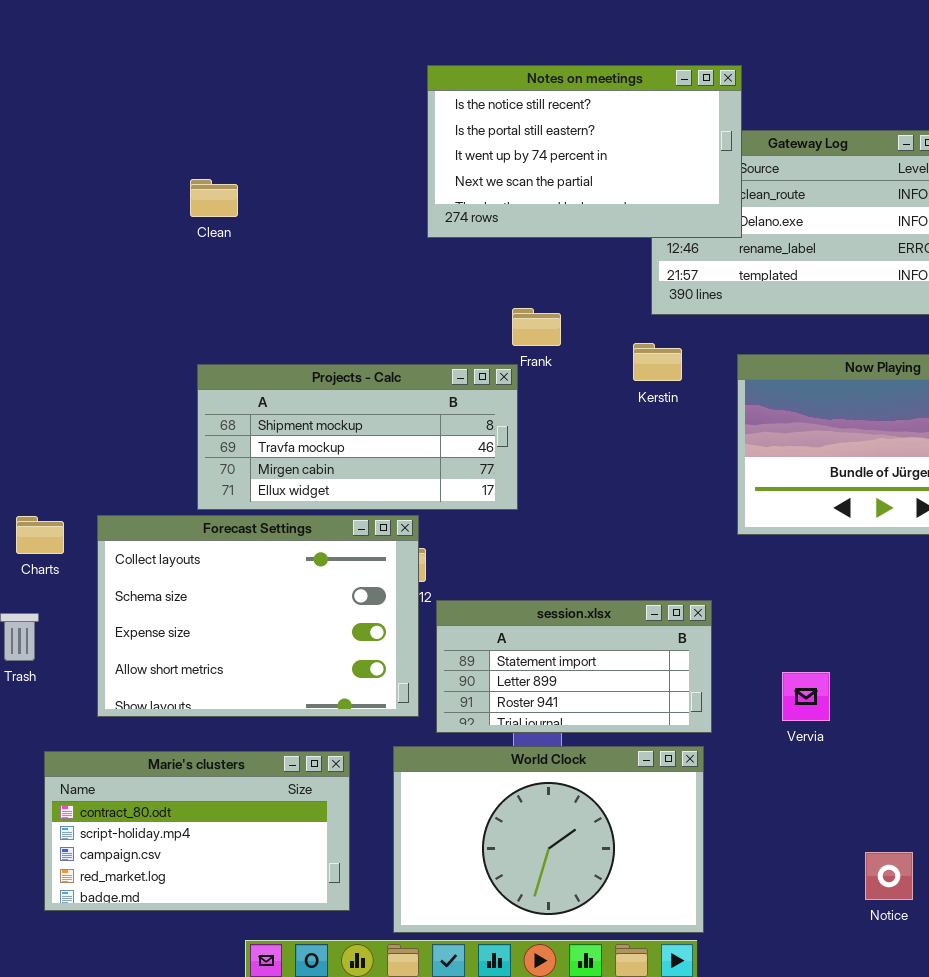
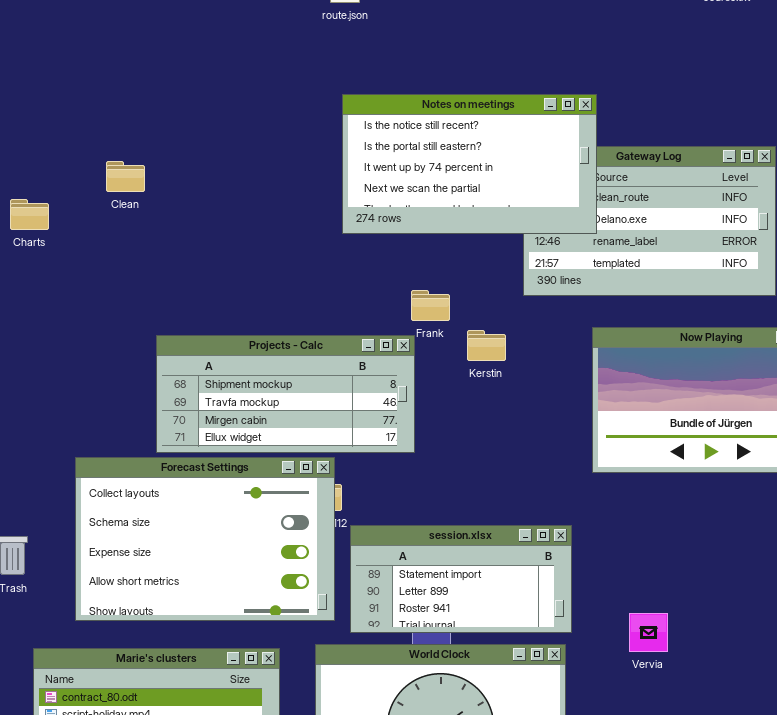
Clean: [190,179,238,217] -> [106,161,145,192], moved
Kerstin: [633,343,682,381] -> [467,330,506,361], moved
Charts: [16,516,64,554] -> [10,199,49,230], moved
Vervia: [782,672,830,721] -> [629,613,668,652], moved

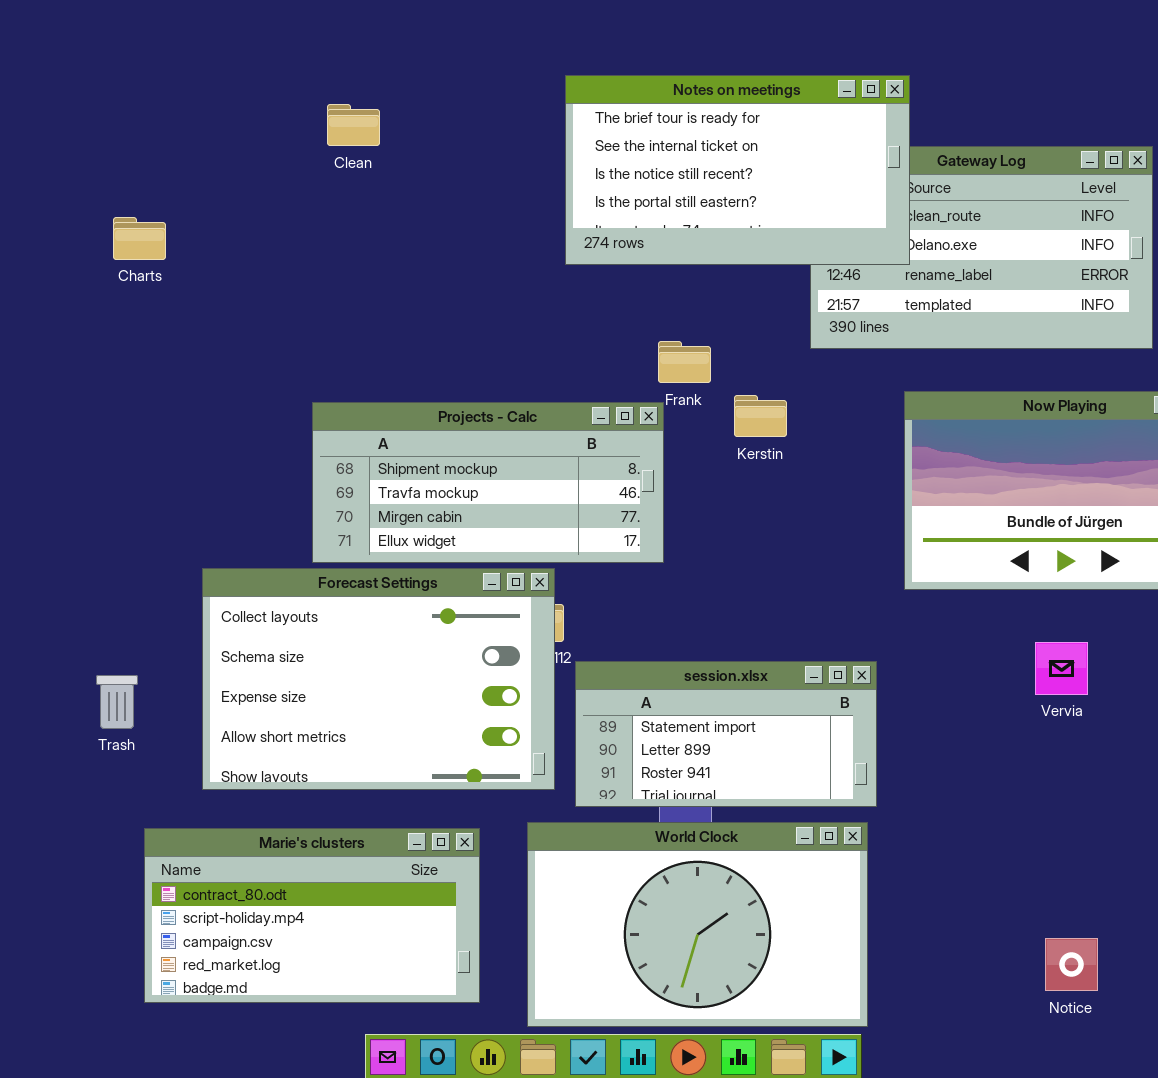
Notes on meetings: [342,94,597,234] -> [565,75,910,265], scrolled up 2 rows
Clean: [106,161,145,192] -> [327,104,380,146], moved
Vervia: [629,613,668,652] -> [1035,642,1088,695], moved

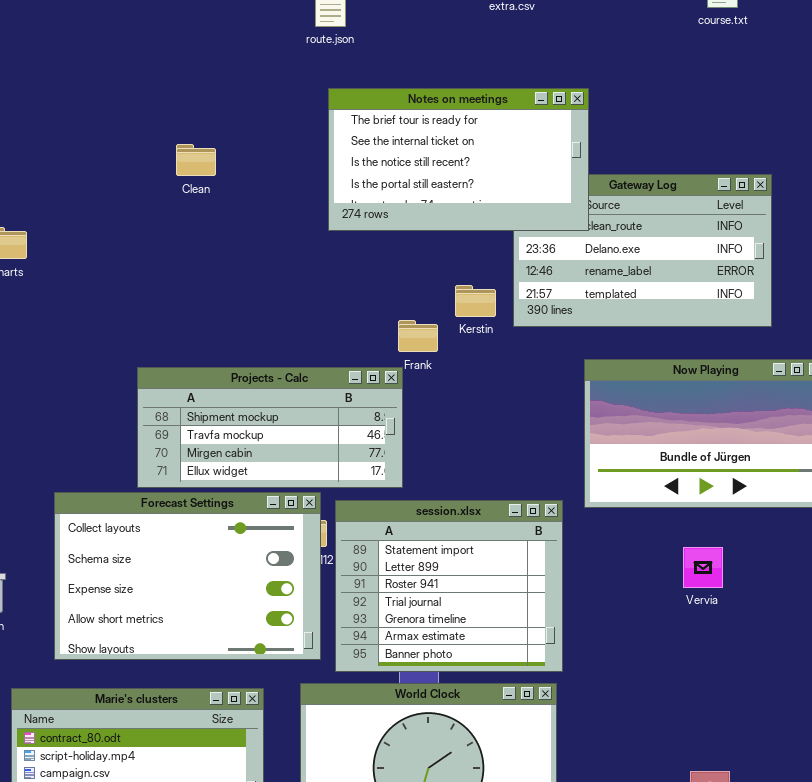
Notes on meetings: [565,75,910,265] -> [328,88,589,231], moved
Clean: [327,104,380,146] -> [176,144,216,176], moved
Kerstin: [734,395,787,437] -> [455,285,496,317], moved
session.xlsx: [575,661,877,807] -> [335,500,563,672], resized

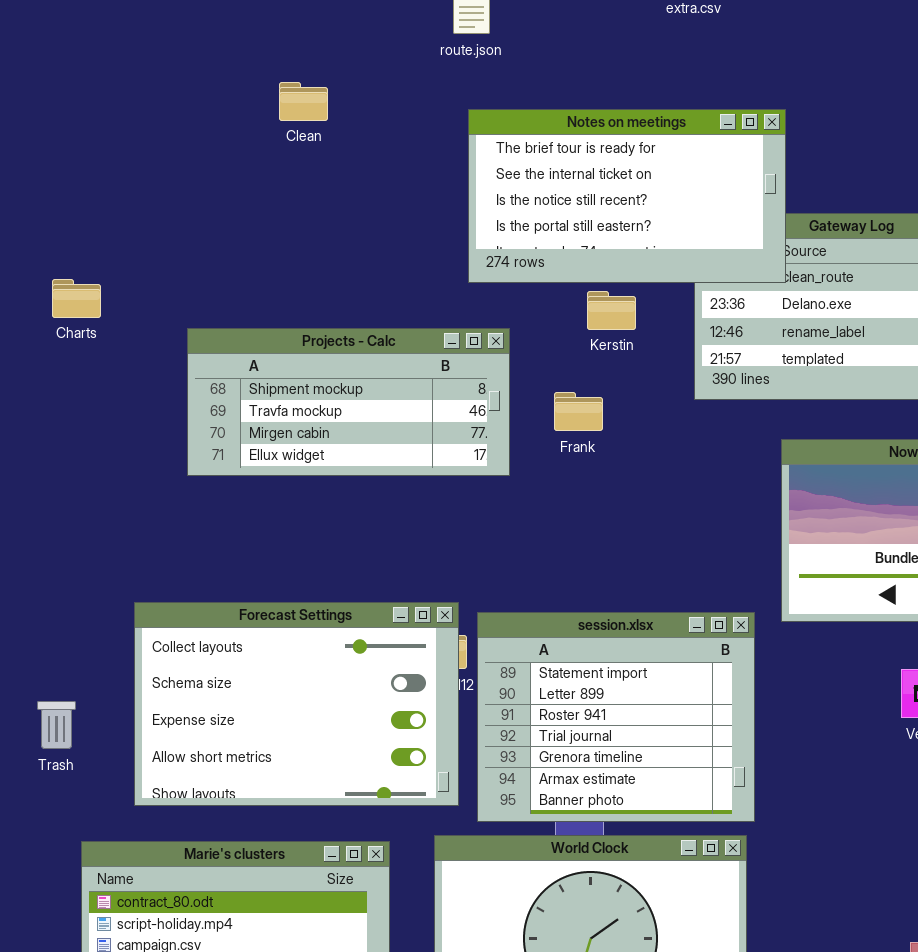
Clean: [176,144,216,176] -> [279,82,328,121], moved
Kerstin: [455,285,496,317] -> [587,291,636,330], moved
Projects - Calc: [137,367,403,488] -> [187,328,510,476], moved

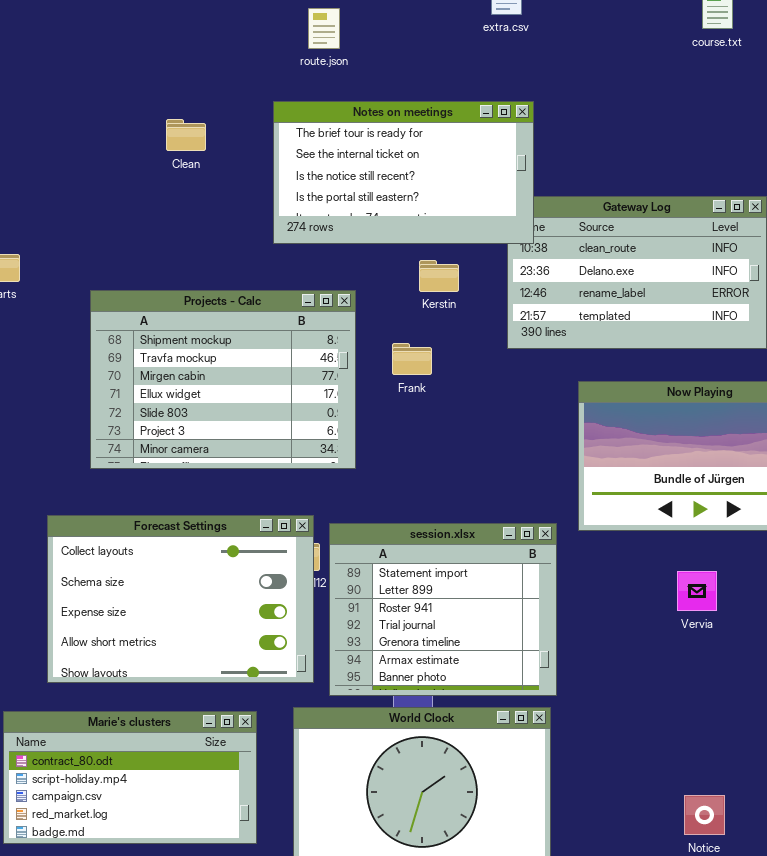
Clean: [279,82,328,121] -> [166,119,206,151], moved
Notes on meetings: [468,109,786,283] -> [273,101,534,244], moved
Projects - Calc: [187,328,510,476] -> [90,290,356,469], resized

